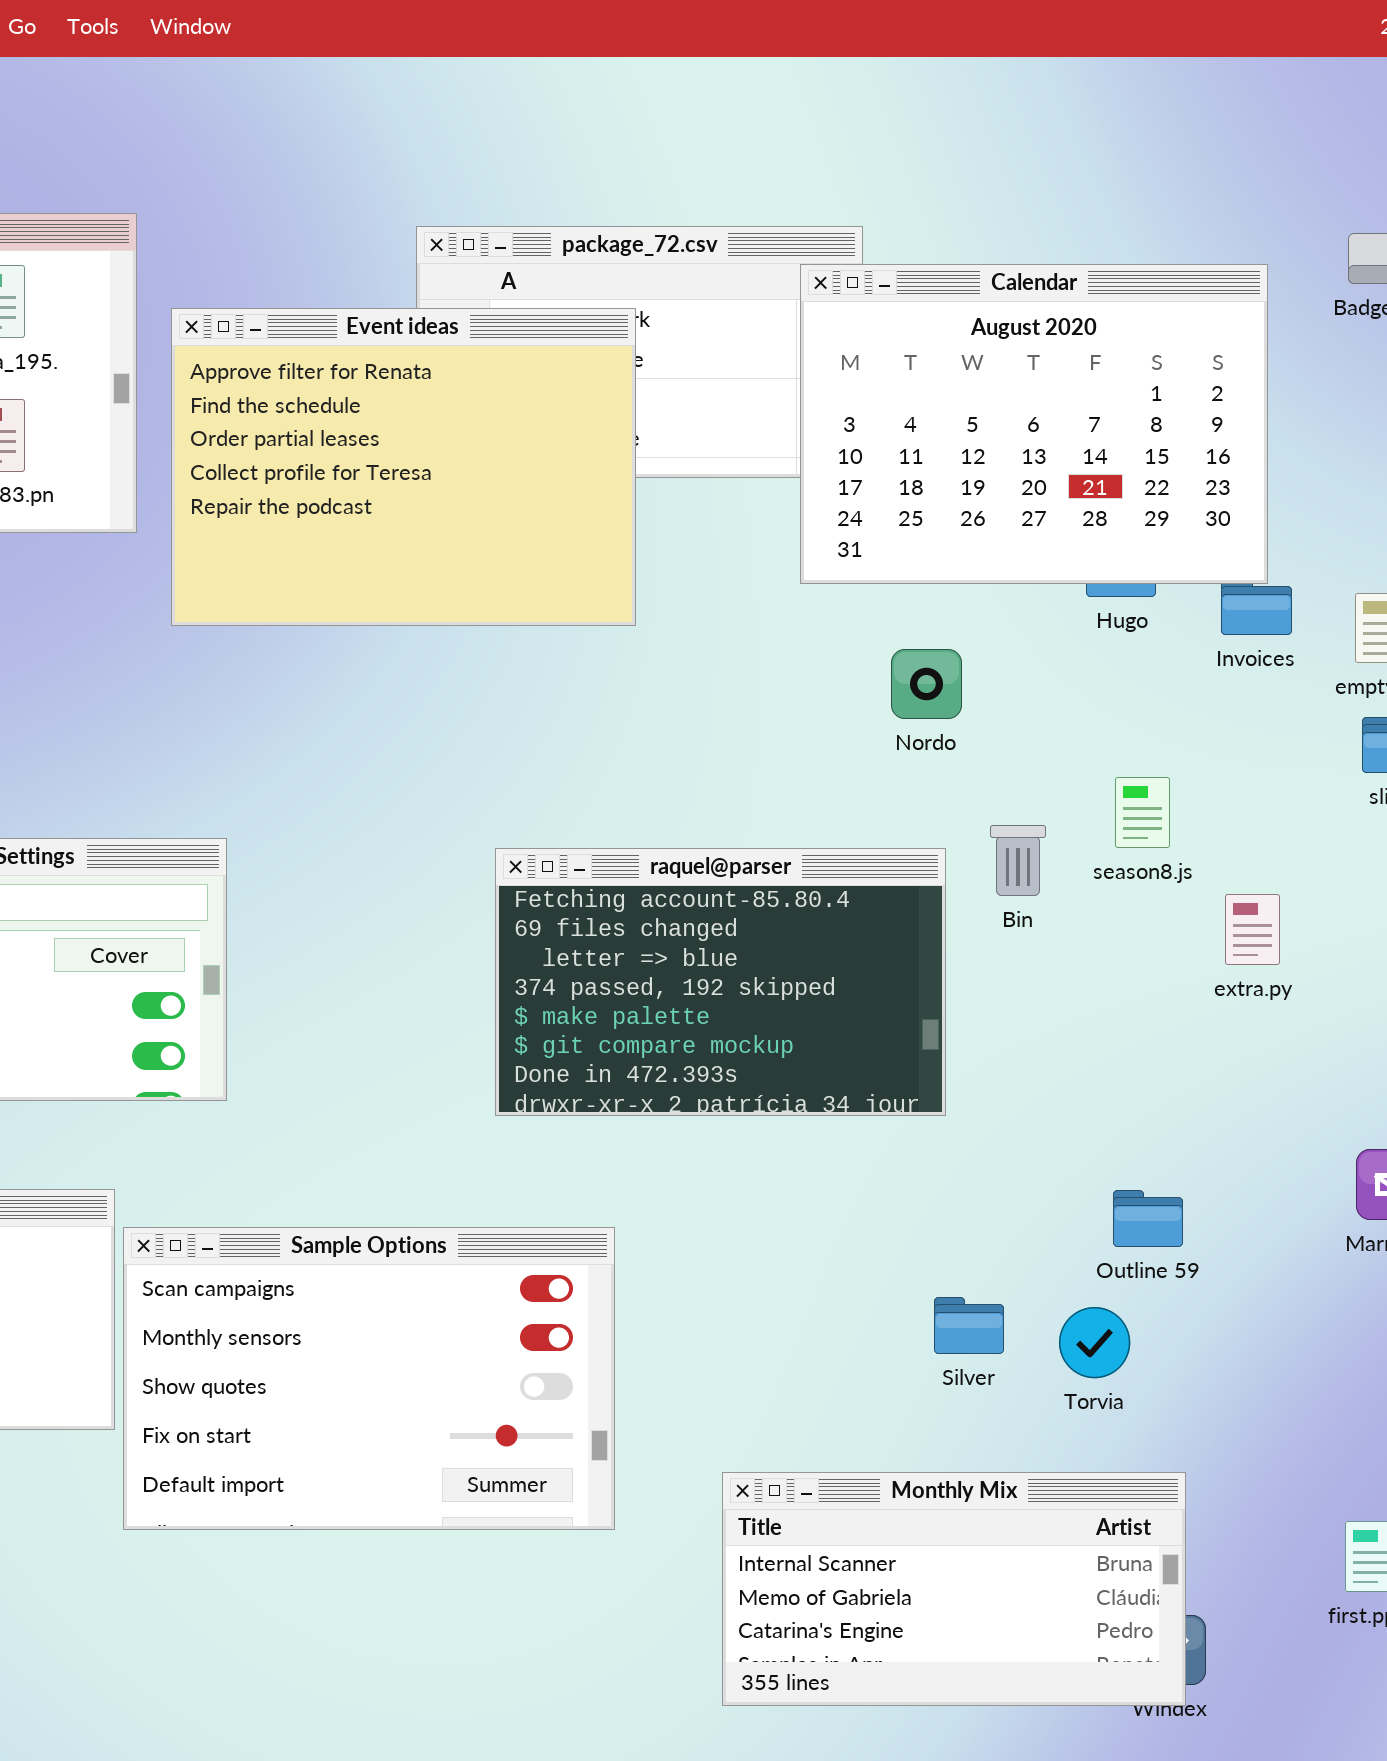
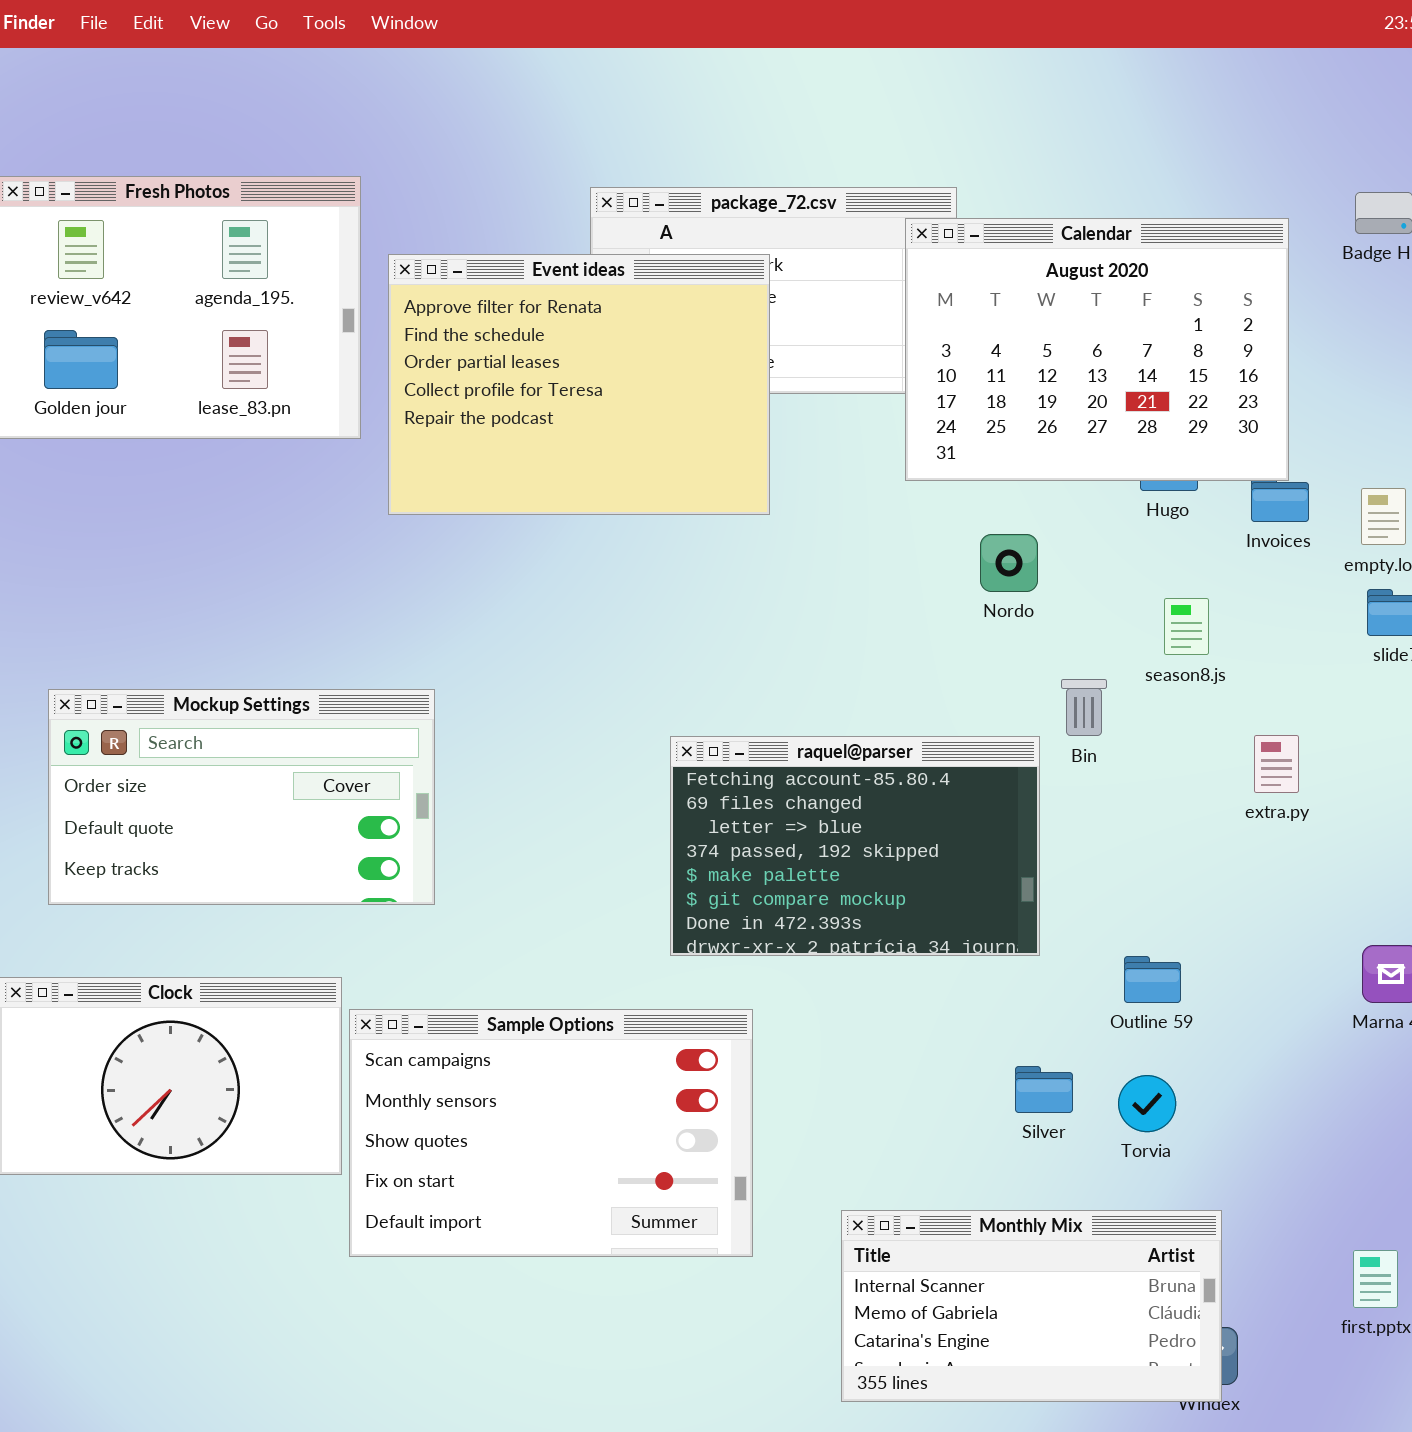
season8.js: [1115,777,1170,848] -> [1164,598,1209,655], moved
raquel@parser: [495,848,946,1116] -> [670,736,1040,956], moved
Outline 59: [1113,1190,1183,1247] -> [1124,956,1181,1003], moved

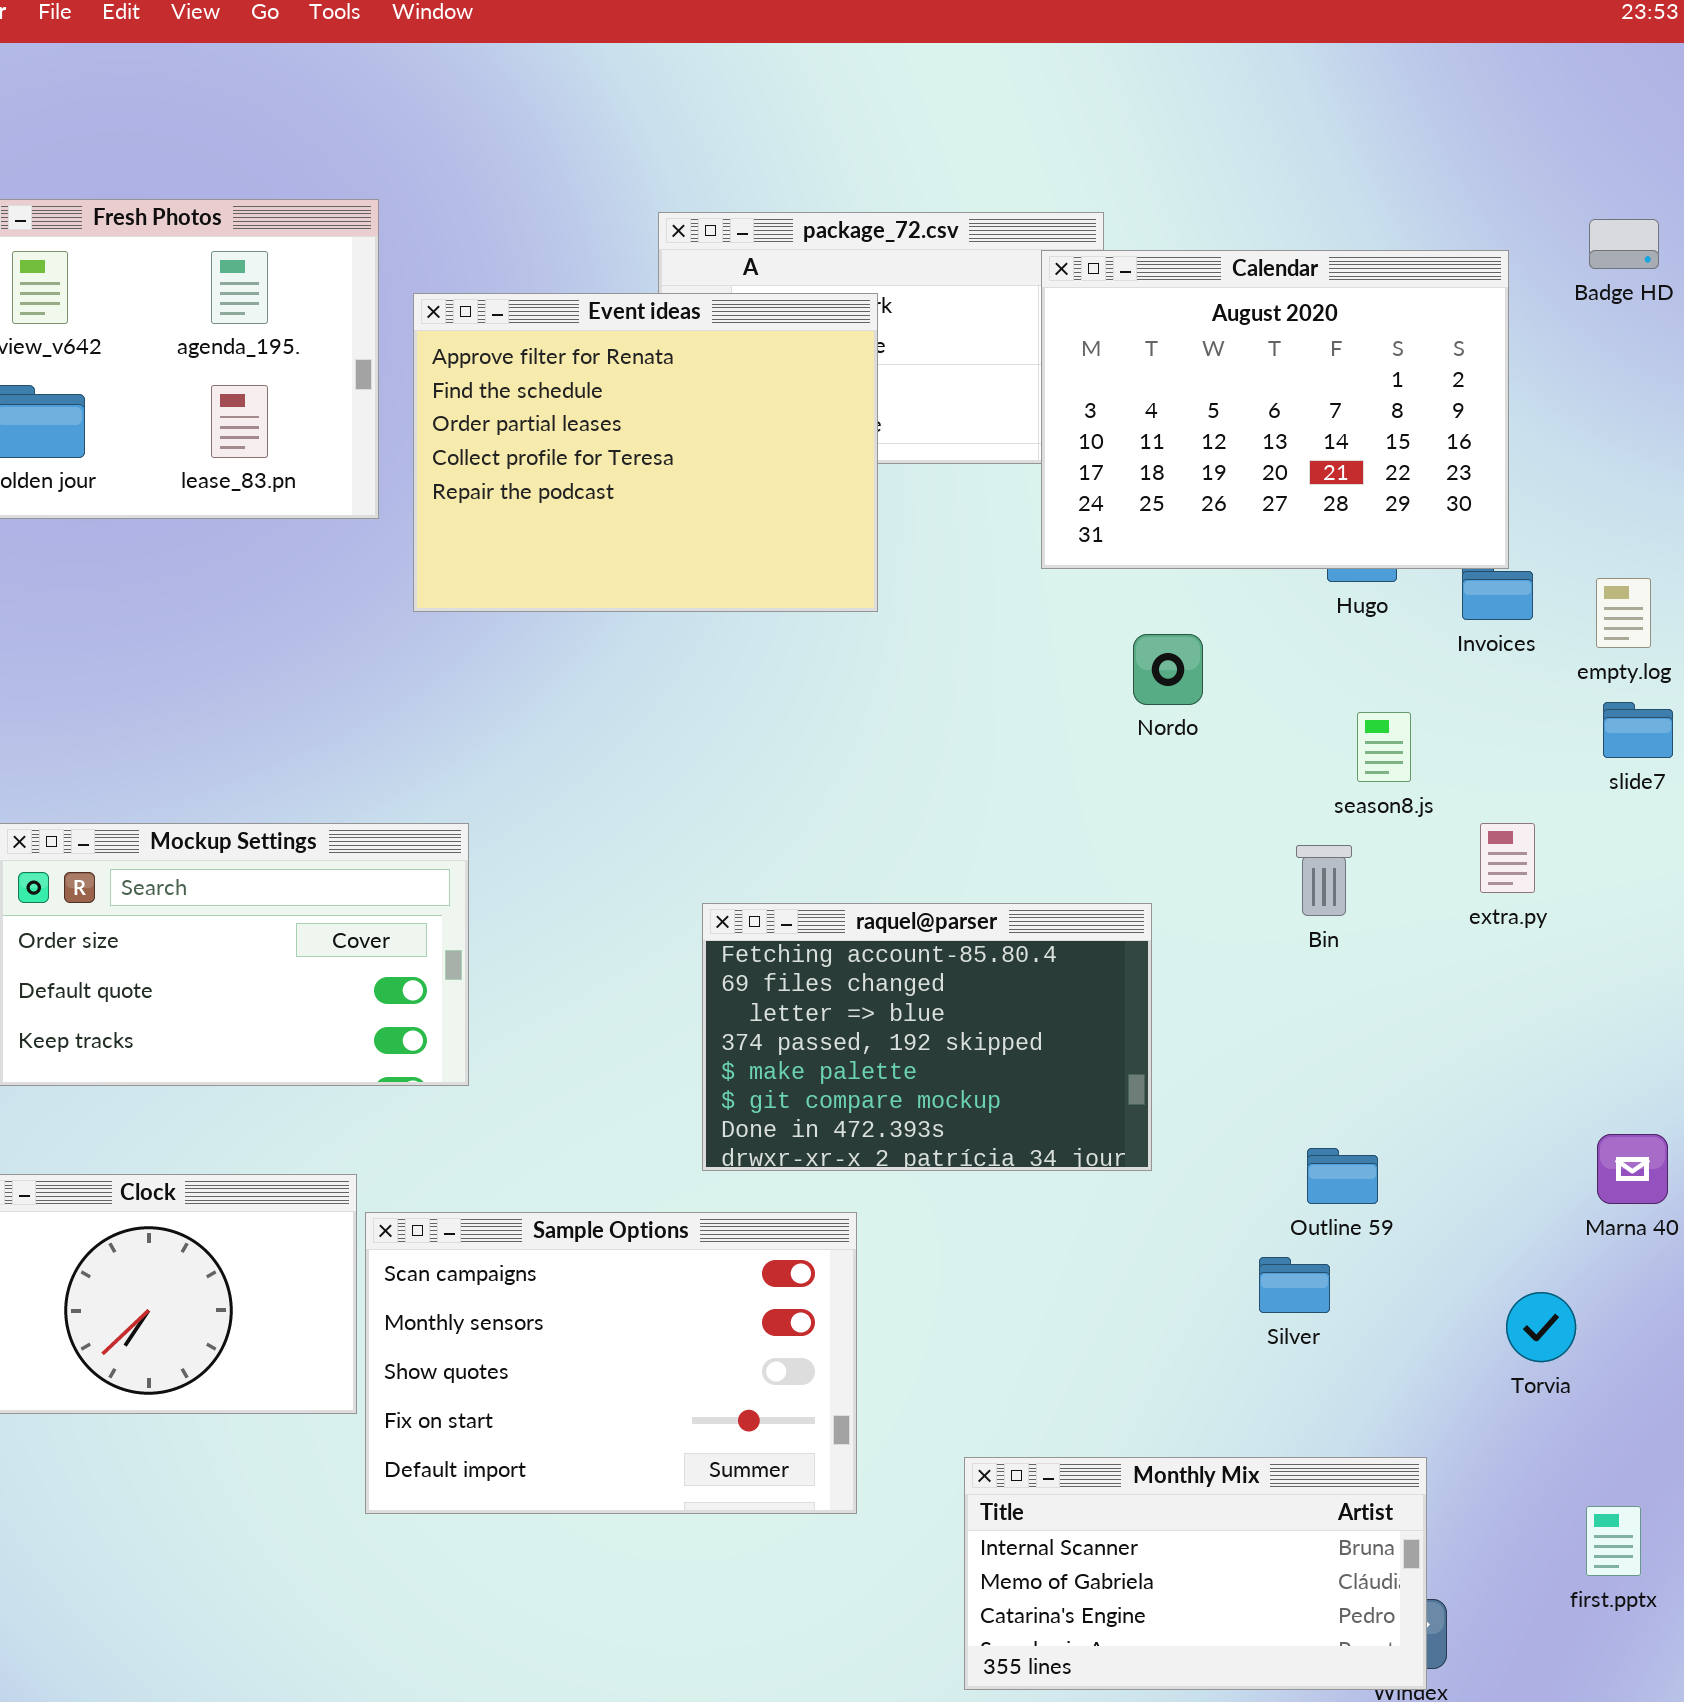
Bin: [1061,679,1107,736] -> [1296,845,1352,916], moved
extra.py: [1254,735,1299,793] -> [1480,823,1535,893], moved
raquel@parser: [670,736,1040,956] -> [702,903,1152,1171], moved
Silver: [1015,1066,1073,1113] -> [1259,1257,1330,1313], moved
Torvia: [1118,1075,1176,1132] -> [1506,1292,1576,1362], moved

